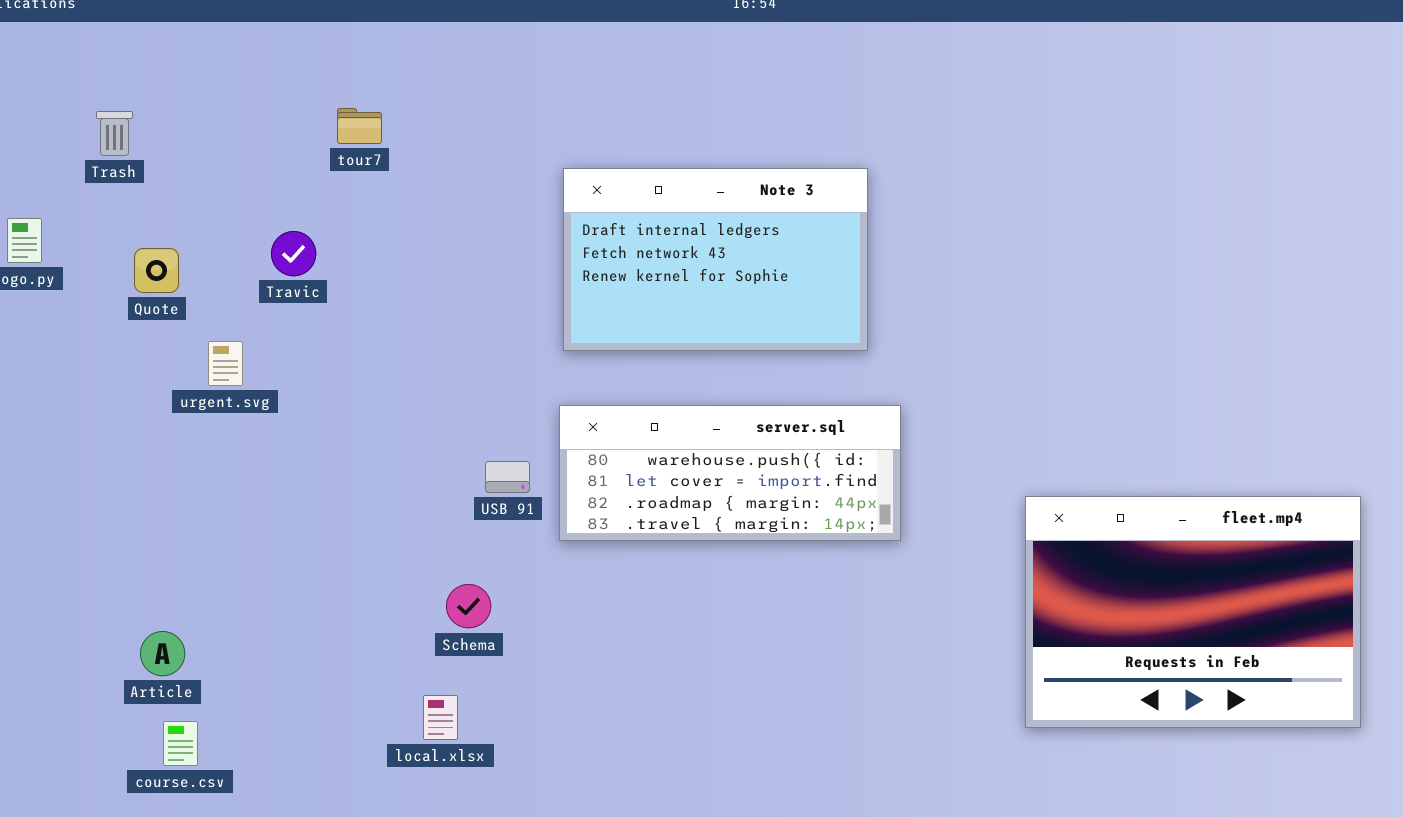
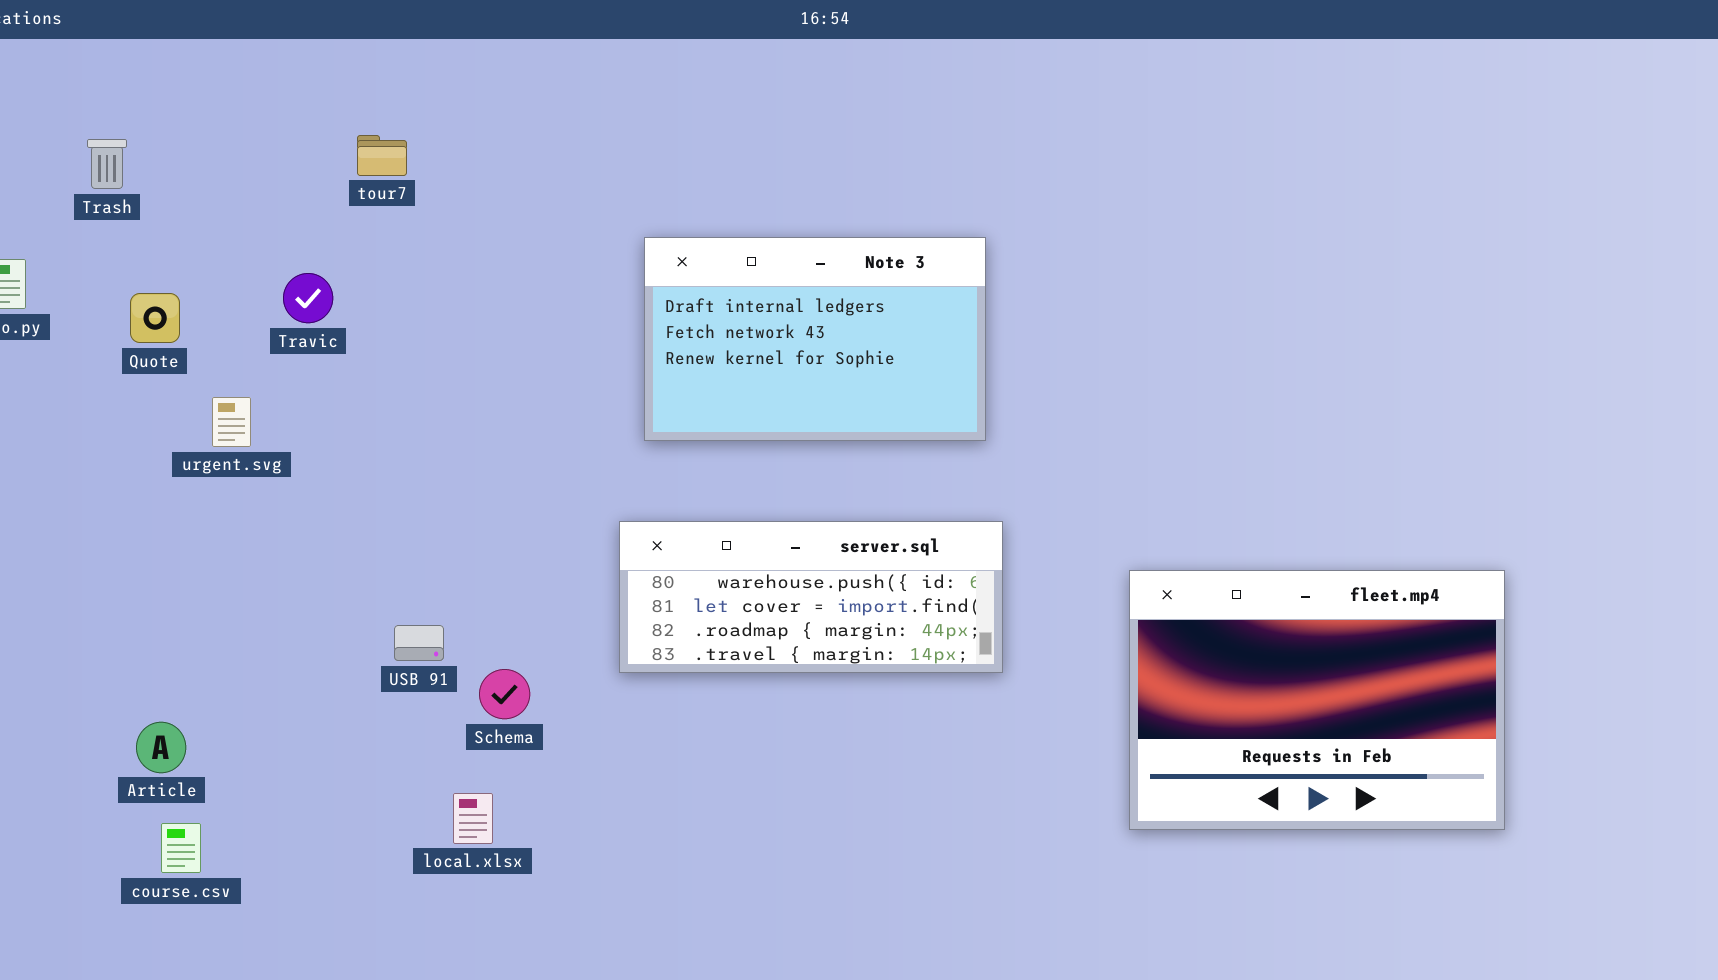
Note 3: [563,168,868,351] -> [644,237,986,441], moved
server.sql: [559,405,901,541] -> [619,521,1003,673], moved
USB 91: [485,461,530,493] -> [394,625,444,661], moved

